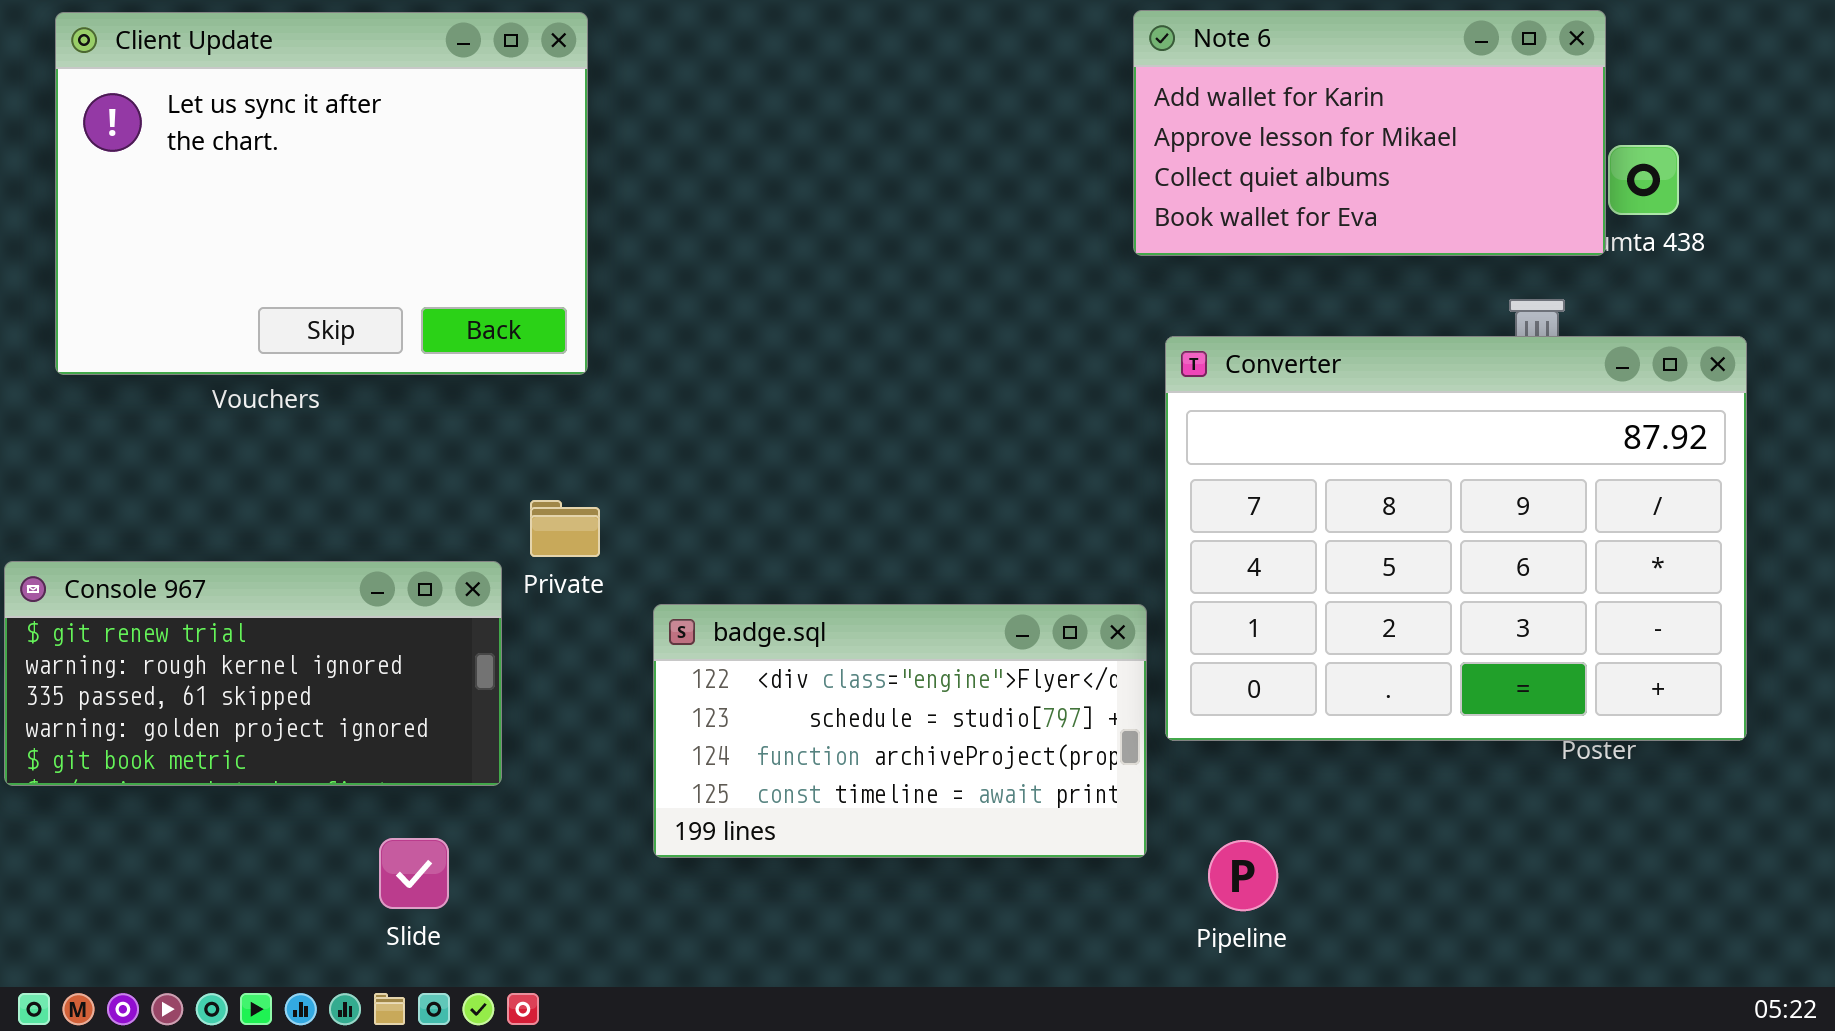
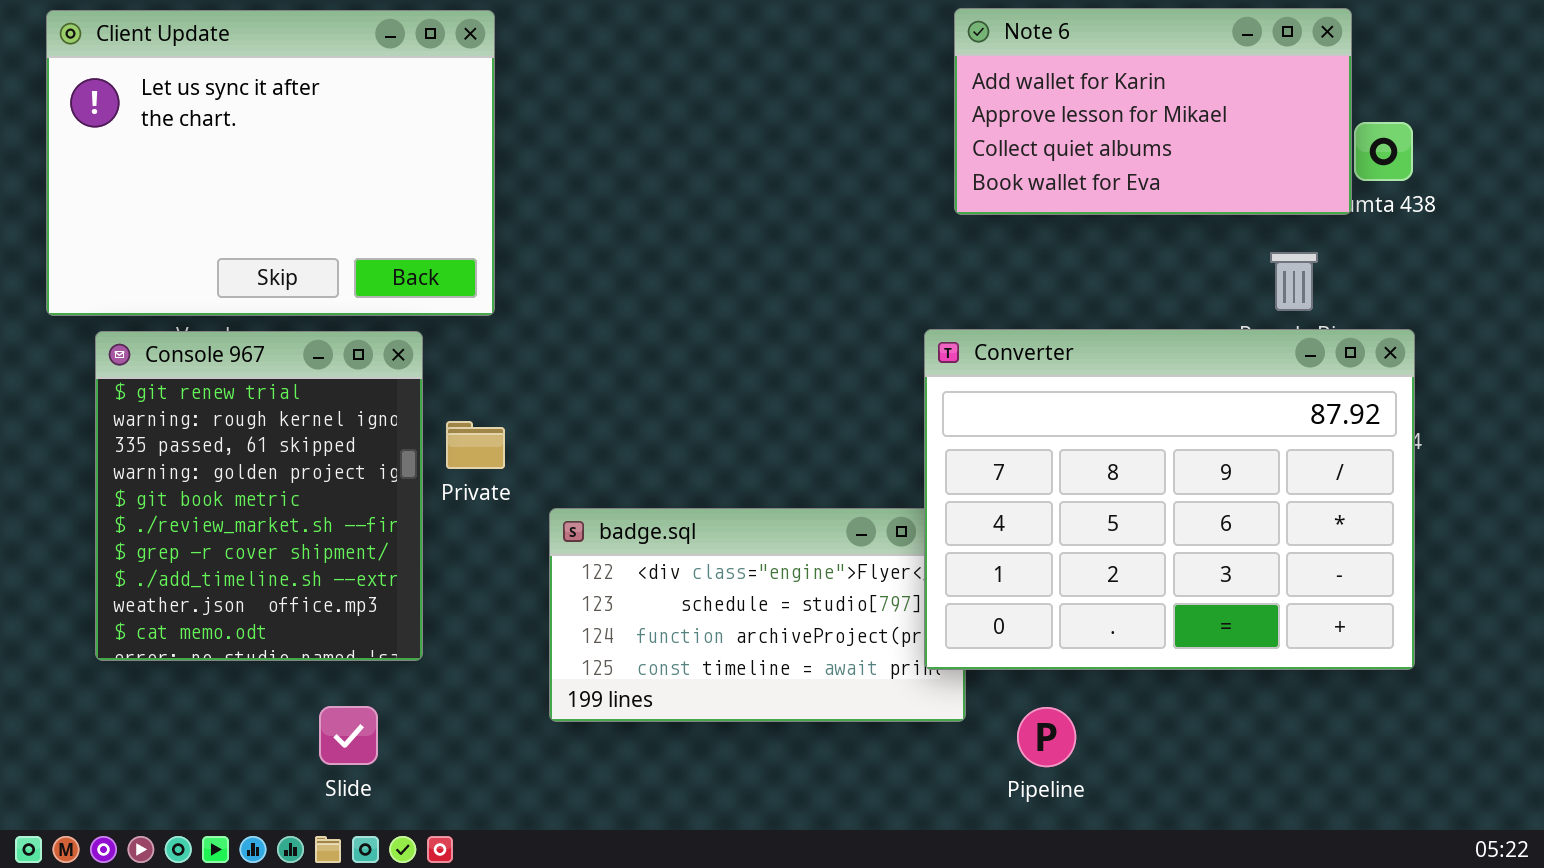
Converter: [1165,336,1747,741] -> [924,329,1415,670], moved
Console 967: [4,561,502,786] -> [95,331,423,661], resized

